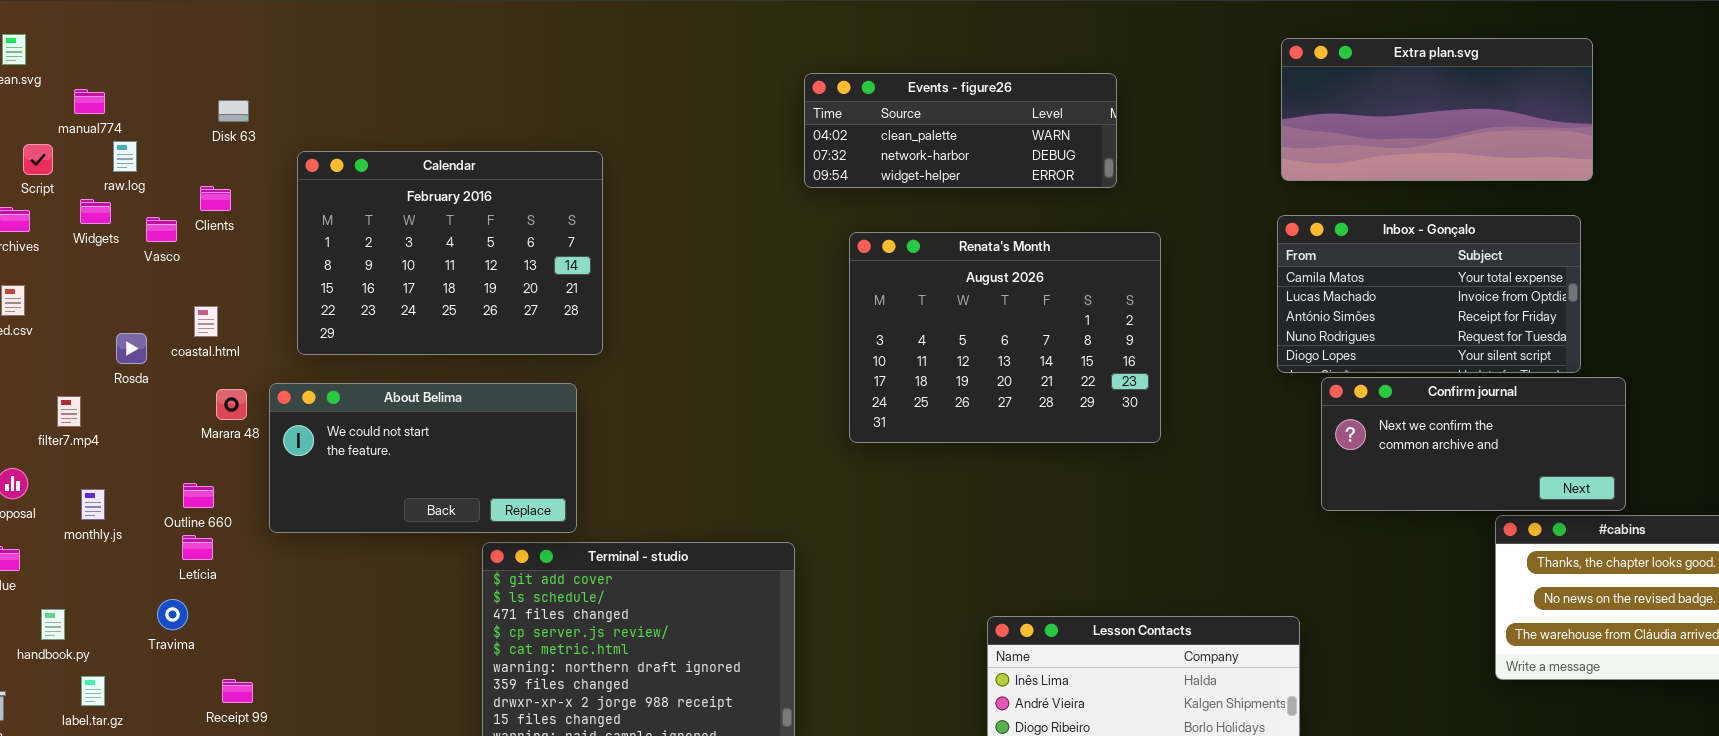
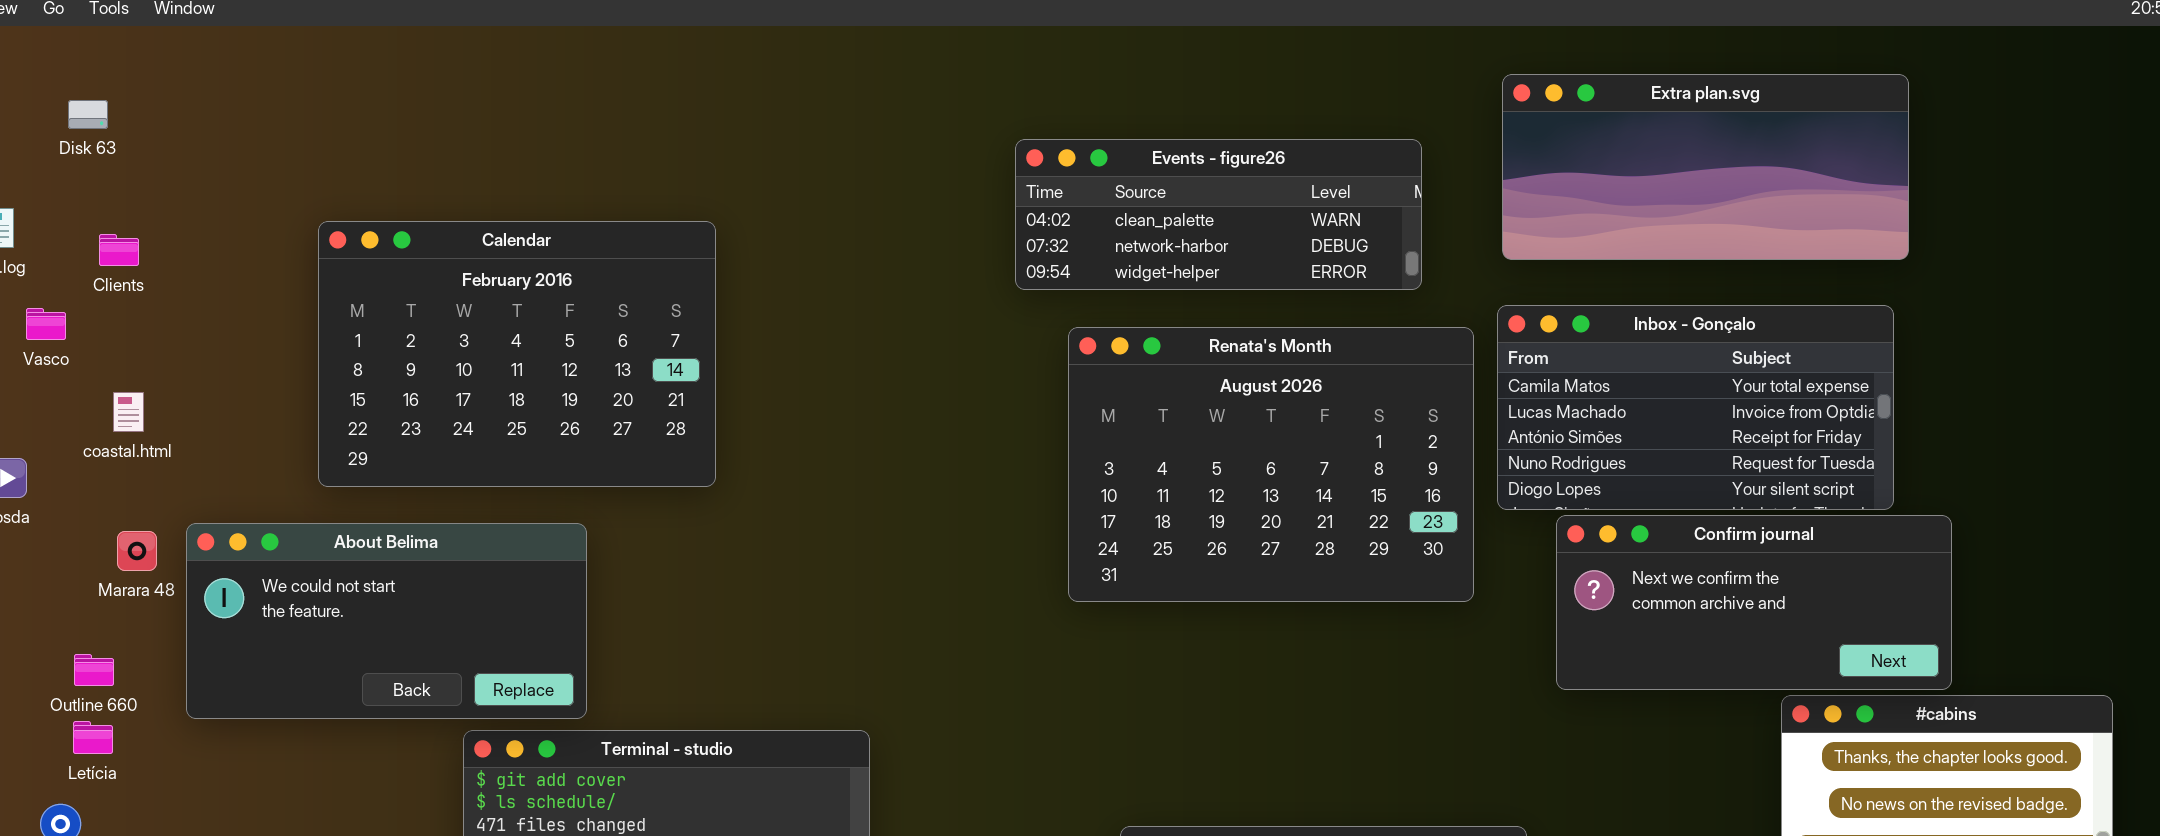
Events - figure26: [804,73,1117,188] -> [1015,139,1422,290], moved
Disk 63: [218,100,249,122] -> [68,100,108,129], moved
Calendar: [297,151,603,355] -> [318,221,716,487], moved
Clients: [200,186,231,211] -> [99,234,139,266], moved
Renata's Month: [849,232,1161,443] -> [1068,327,1474,602], moved
coastal.html: [194,306,218,337] -> [113,392,144,432], moved

